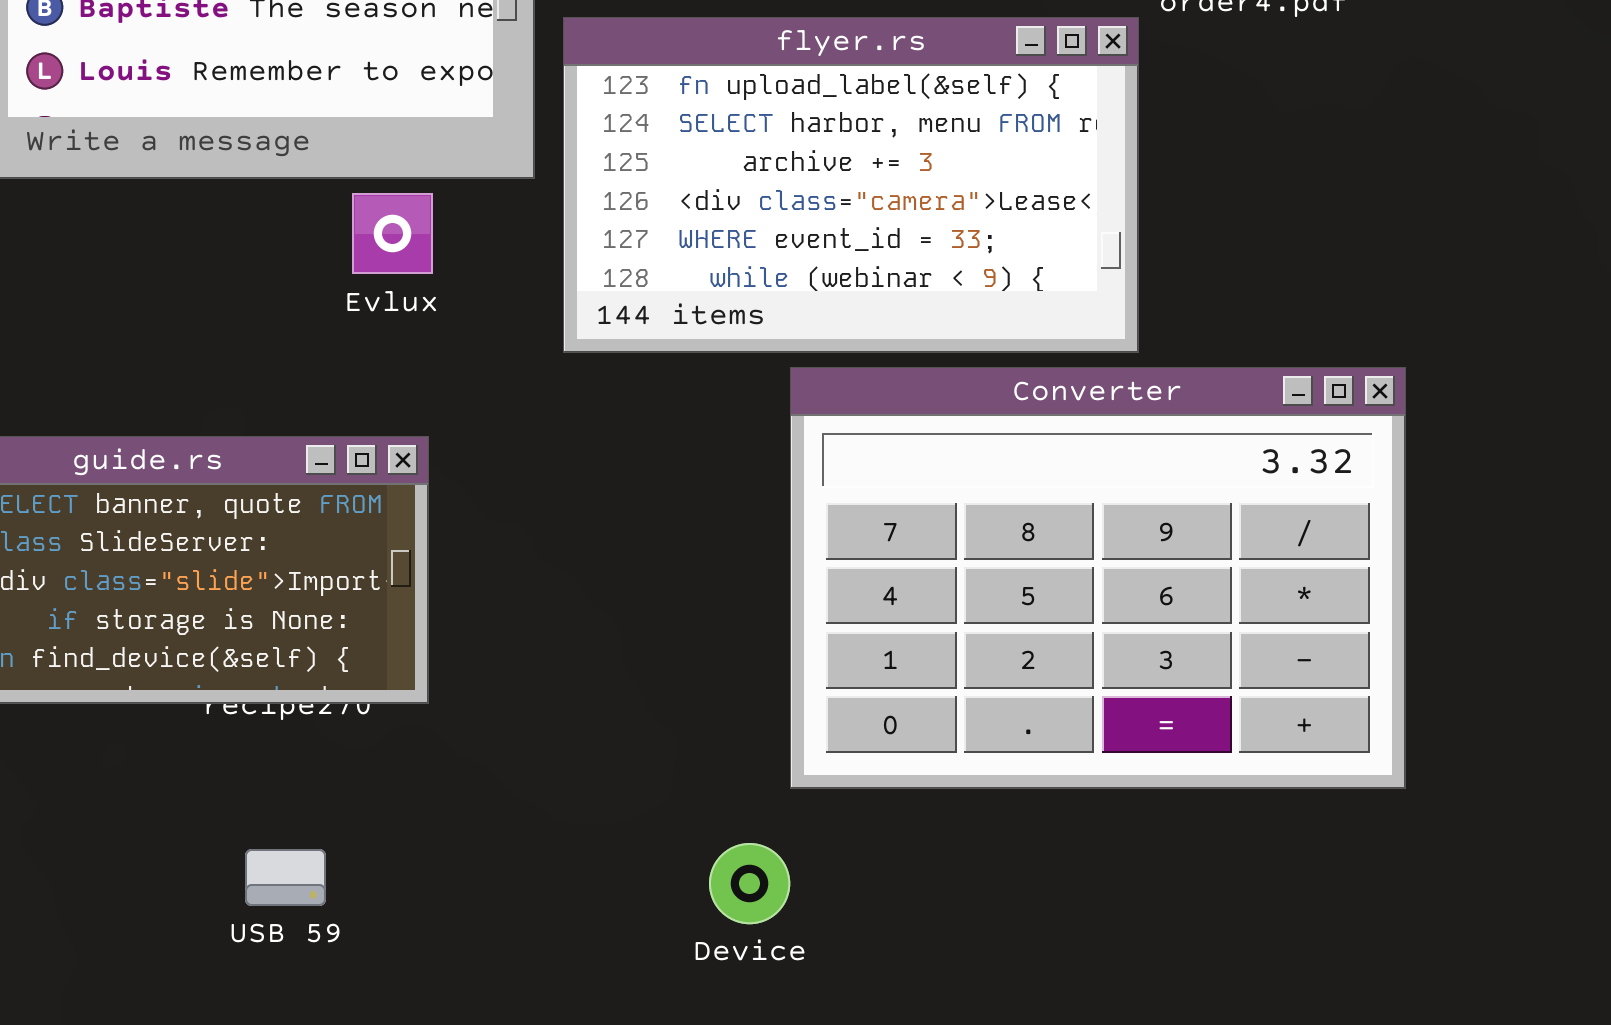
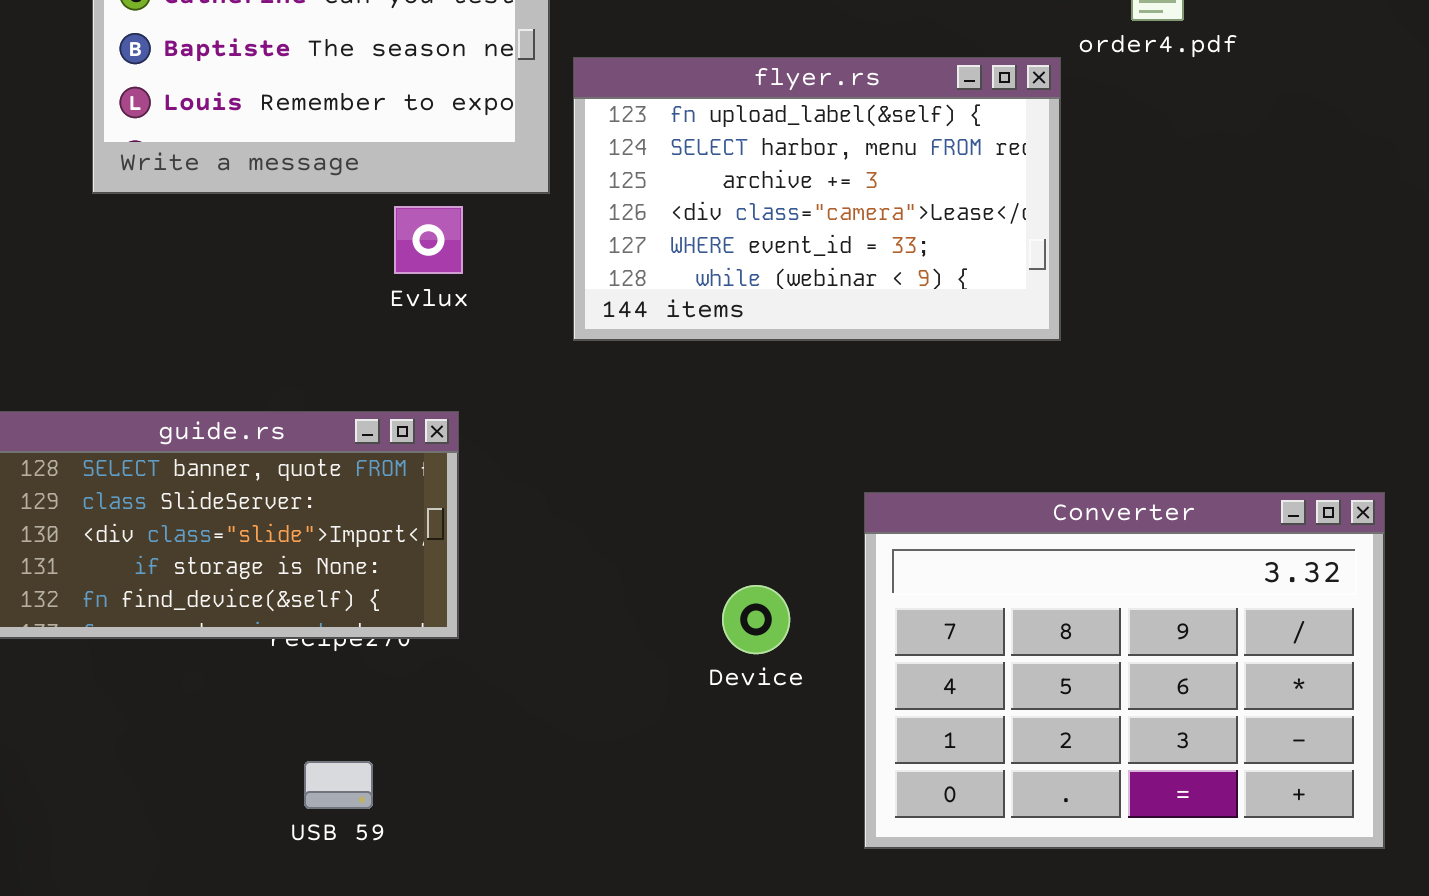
Converter: [790,367,1406,789] -> [864,492,1385,849], moved
Device: [709,843,790,924] -> [722,585,790,654], moved

